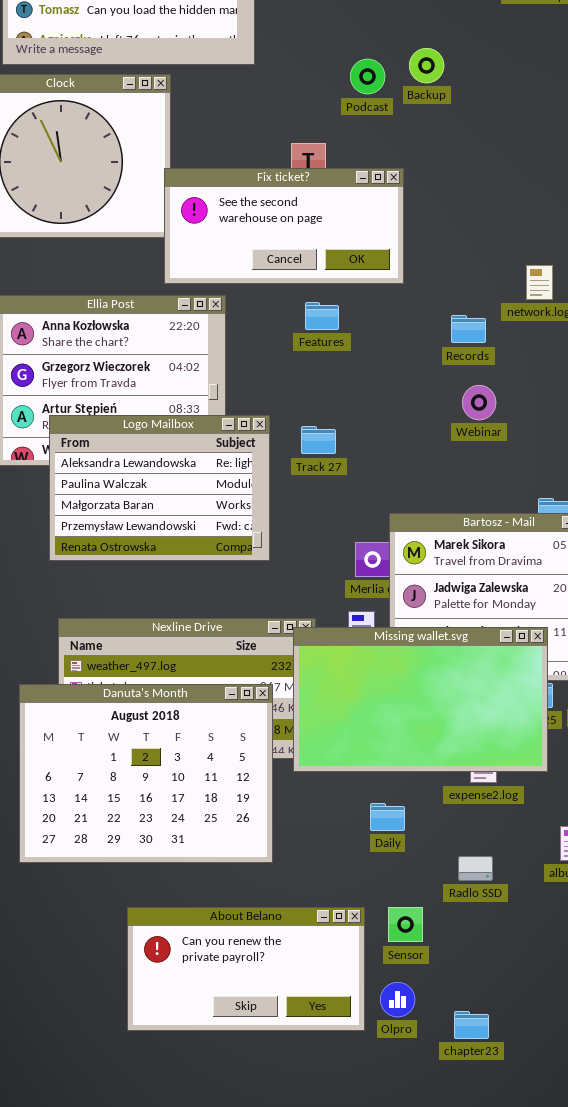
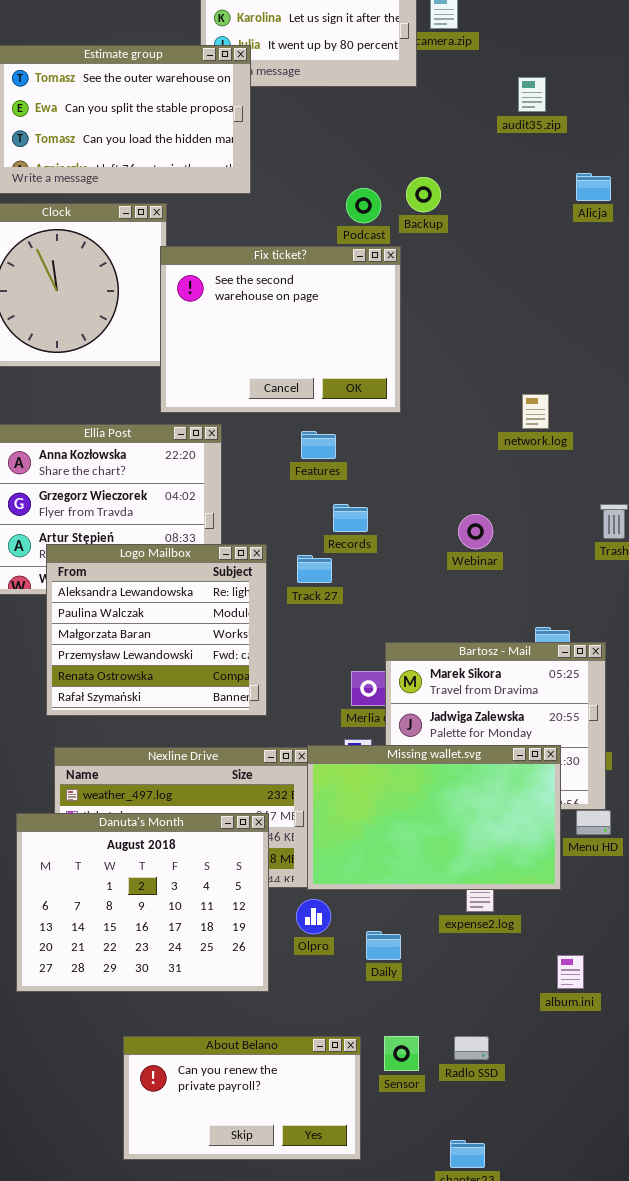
Fix ticket?: [164,168,404,284] -> [160,246,401,413], resized
Records: [451,315,486,343] -> [333,504,368,532], moved
Logo Mailbox: [49,415,270,561] -> [46,544,267,716], resized
Missing wallet.svg: [293,627,548,772] -> [307,745,561,890], moved
Radlo SSD: [458,856,493,881] -> [454,1036,489,1060], moved
Olpro: [380,982,415,1017] -> [296,899,331,934], moved

